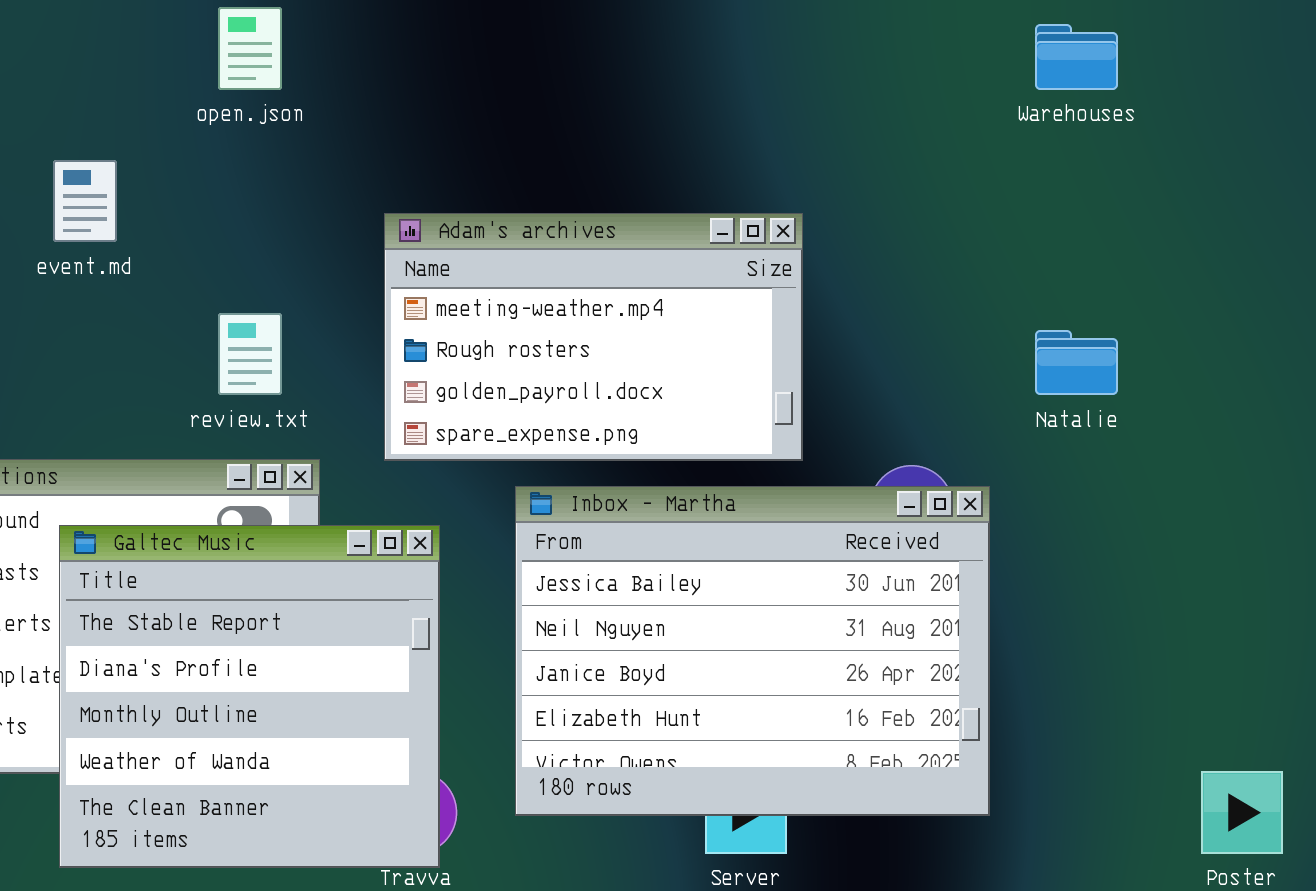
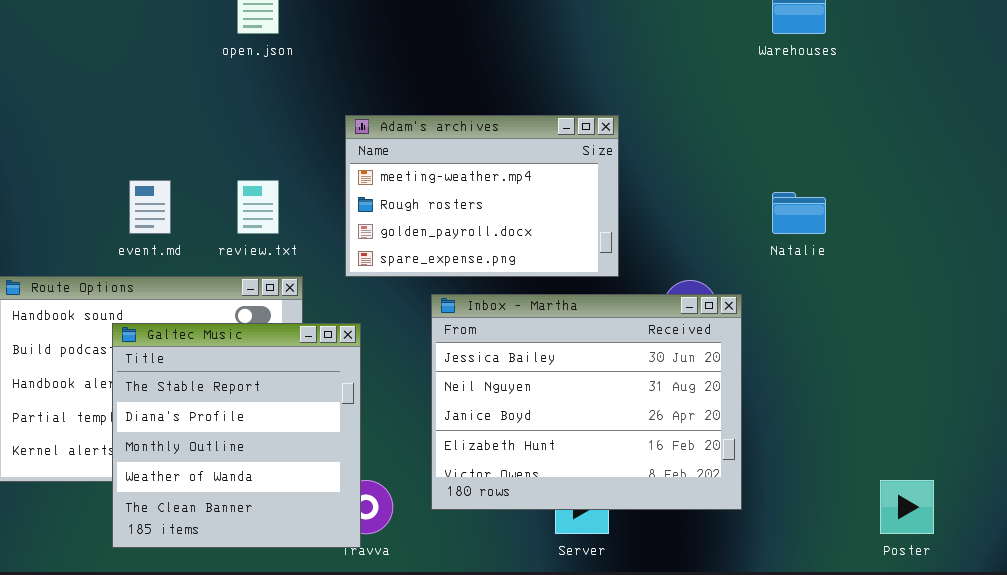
event.md: [53,160,117,242] -> [129,180,171,234], moved
Galtec Music: [59,525,440,868] -> [112,323,361,548], moved

